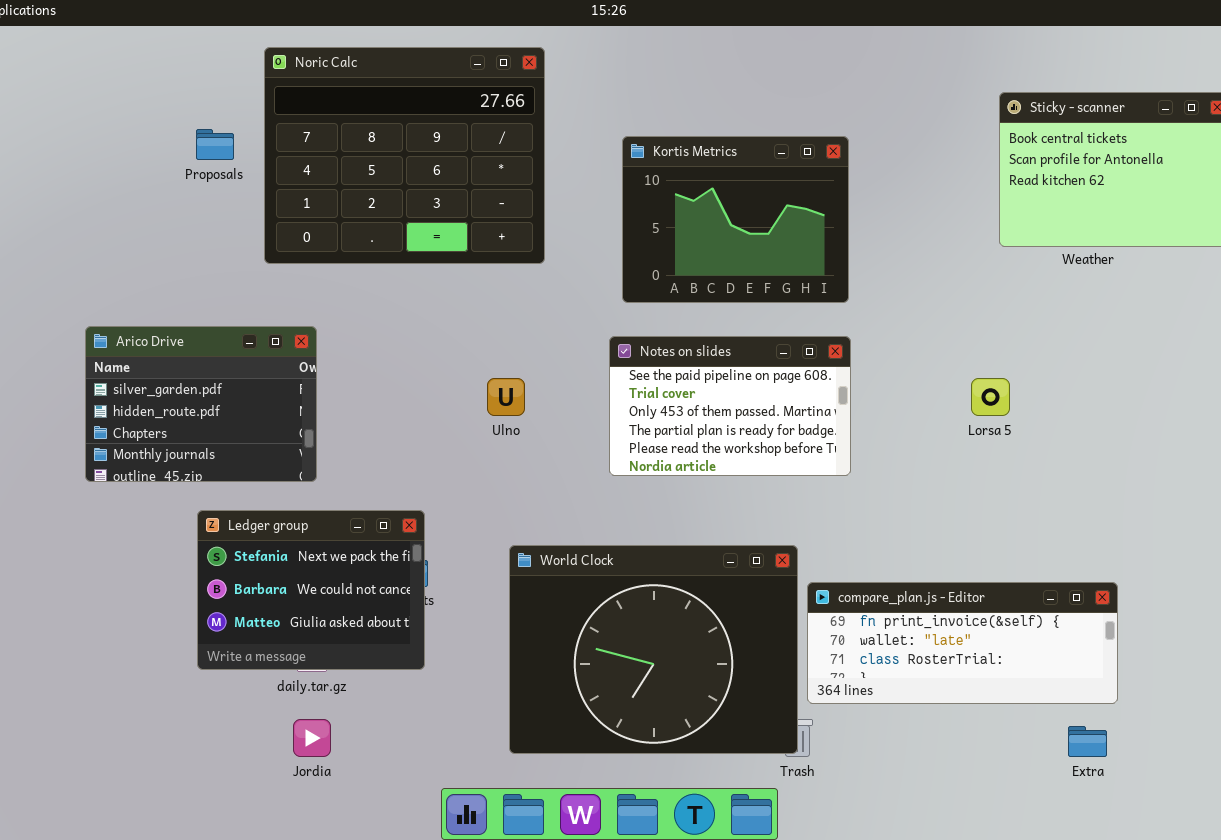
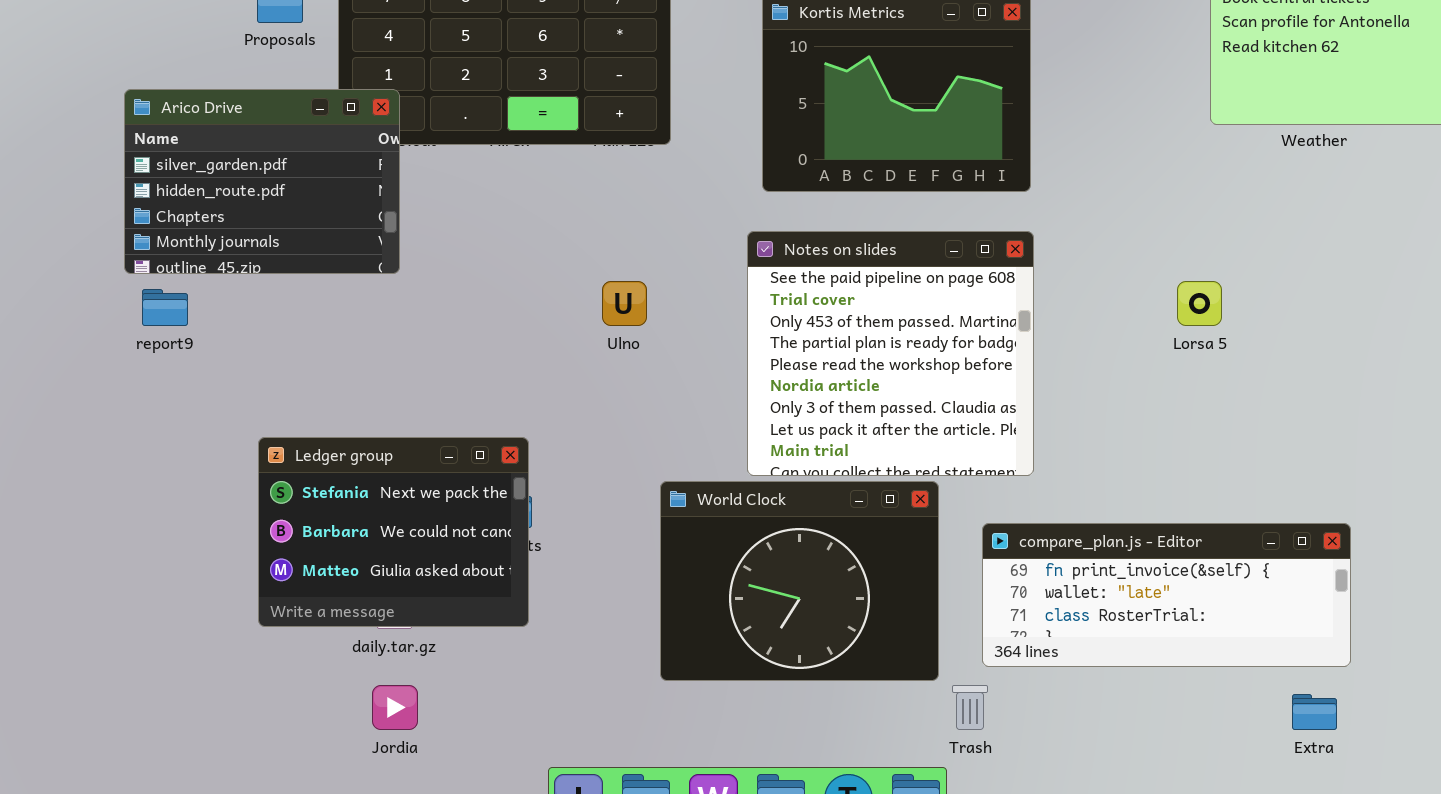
Arico Drive: [85,326,317,482] -> [124,89,400,274], moved
Notes on slides: [609,336,851,476] -> [747,231,1034,476], resized
World Clock: [509,545,798,754] -> [660,481,939,681], moved, resized

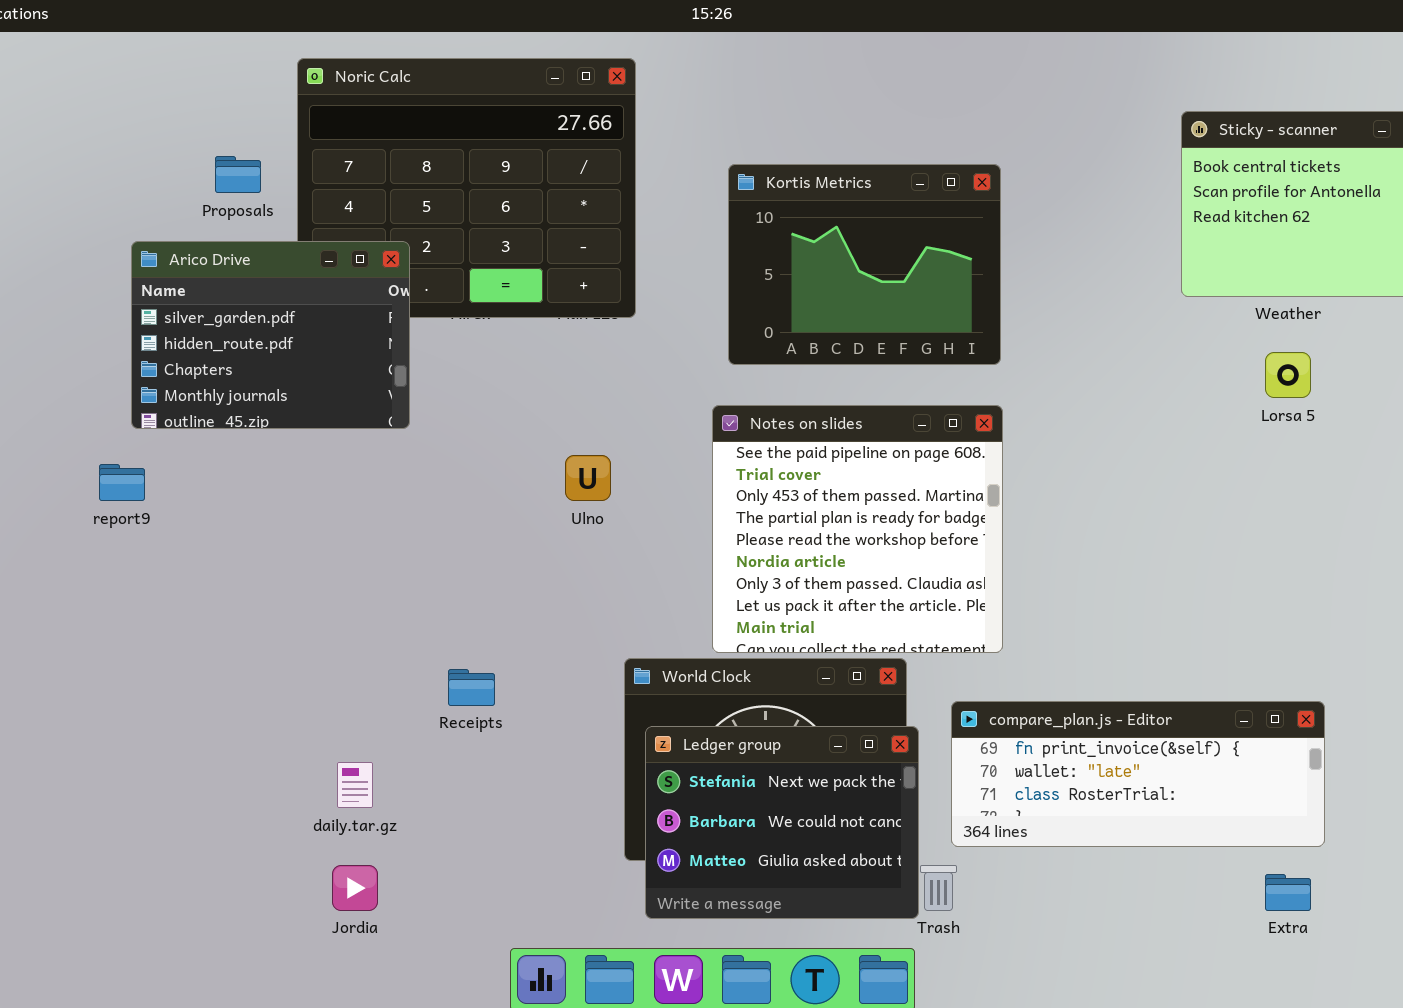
Arico Drive: [124,89,400,274] -> [131,241,410,429], moved
Lorsa 5: [1177,281,1222,326] -> [1265,352,1311,398], moved
Ledger group: [258,437,529,627] -> [645,726,919,919], moved

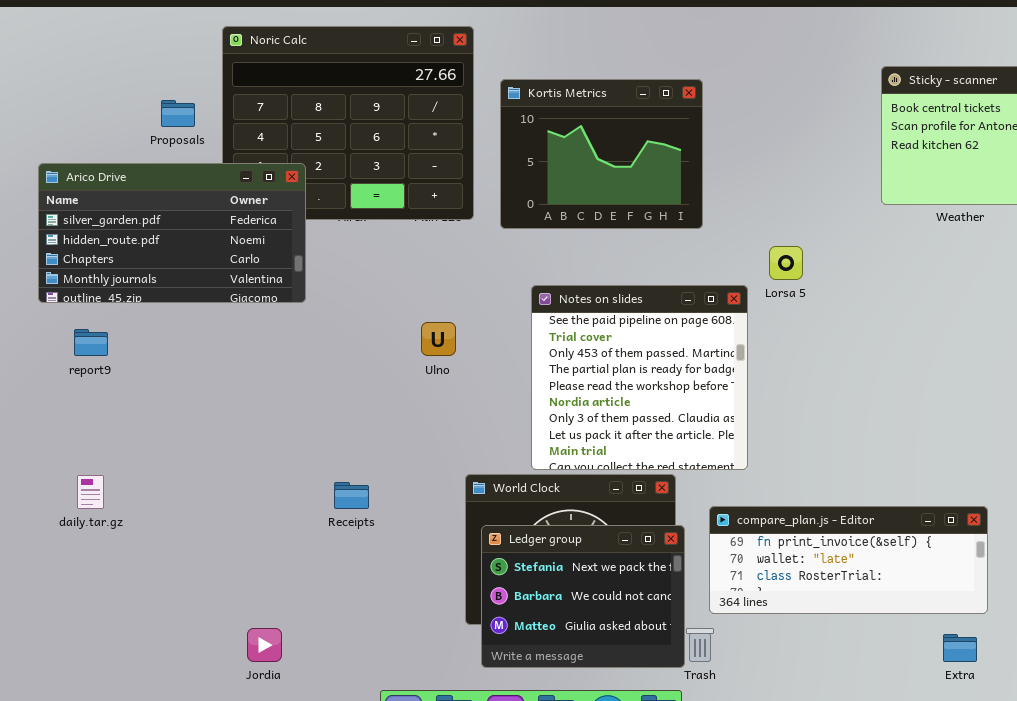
Kortis Metrics: [728,164,1001,365] -> [500,79,703,229], moved
Arico Drive: [131,241,410,429] -> [38,163,306,303], resized
Lorsa 5: [1265,352,1311,398] -> [769,246,803,280], moved
daily.tar.gz: [337,762,373,808] -> [77,475,104,509], moved

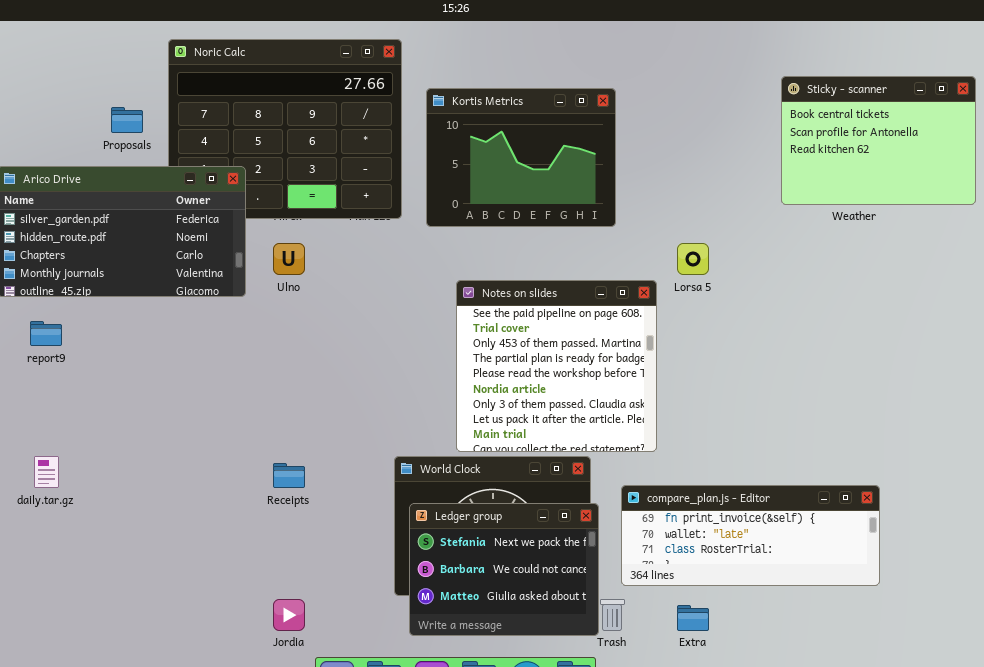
Ulno: [421,322,456,356] -> [273,243,305,275], moved
Jordia: [247,628,282,662] -> [273,599,305,631], moved
Extra: [943,634,977,662] -> [677,605,709,631], moved

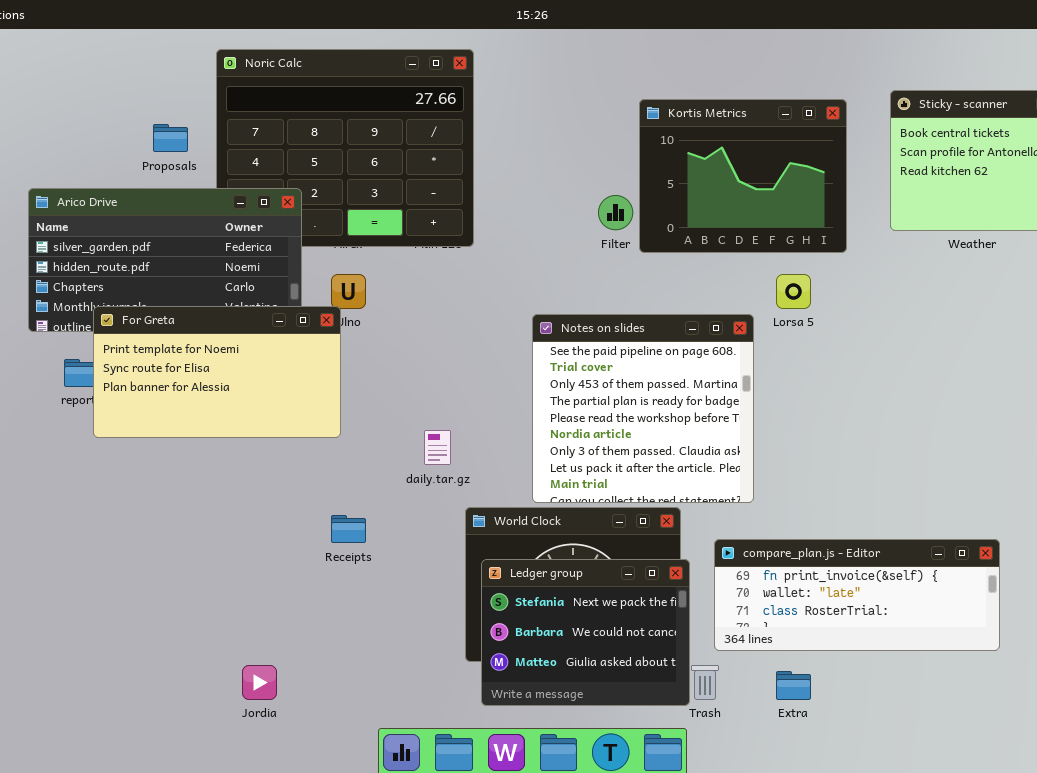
Kortis Metrics: [426,88,616,227] -> [639,99,847,253], moved
For Greta: none -> [93,306,341,438], opened
daily.tar.gz: [34,456,59,488] -> [424,430,451,465], moved
Jordia: [273,599,305,631] -> [242,665,277,700], moved

